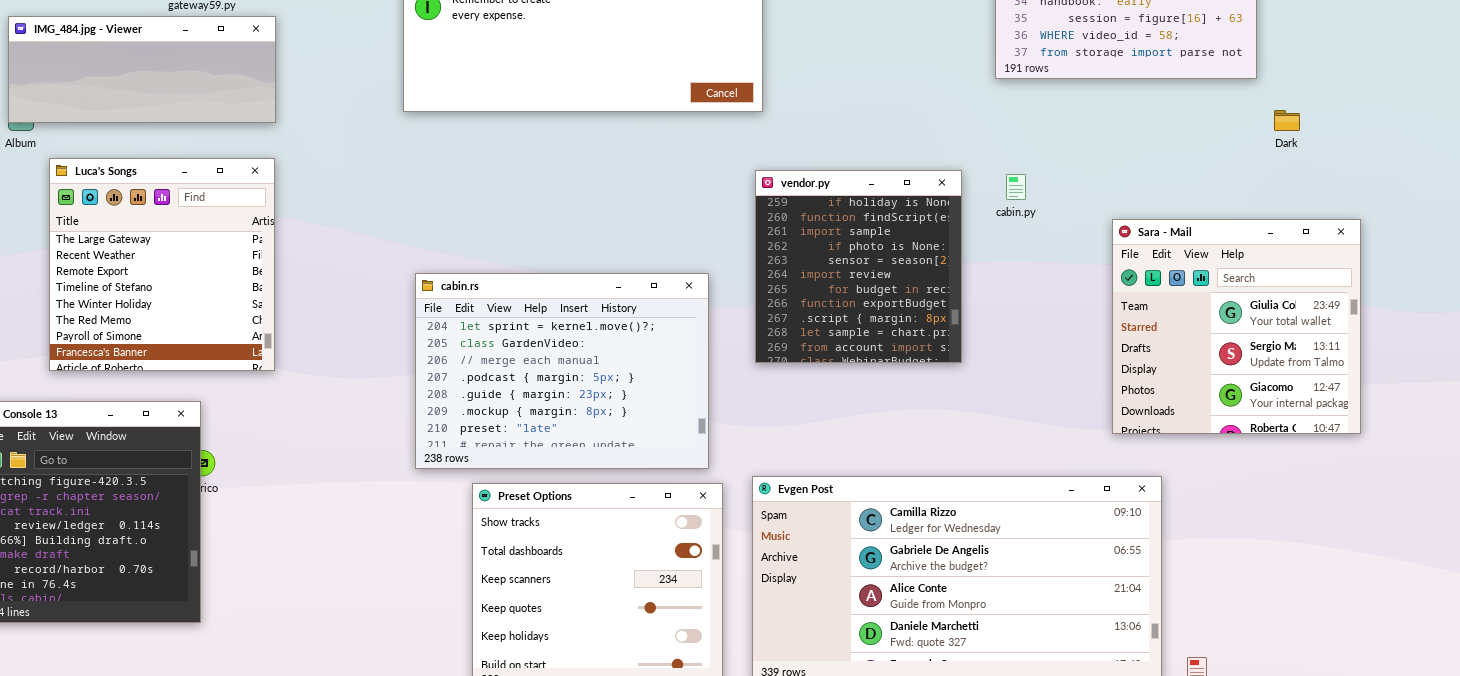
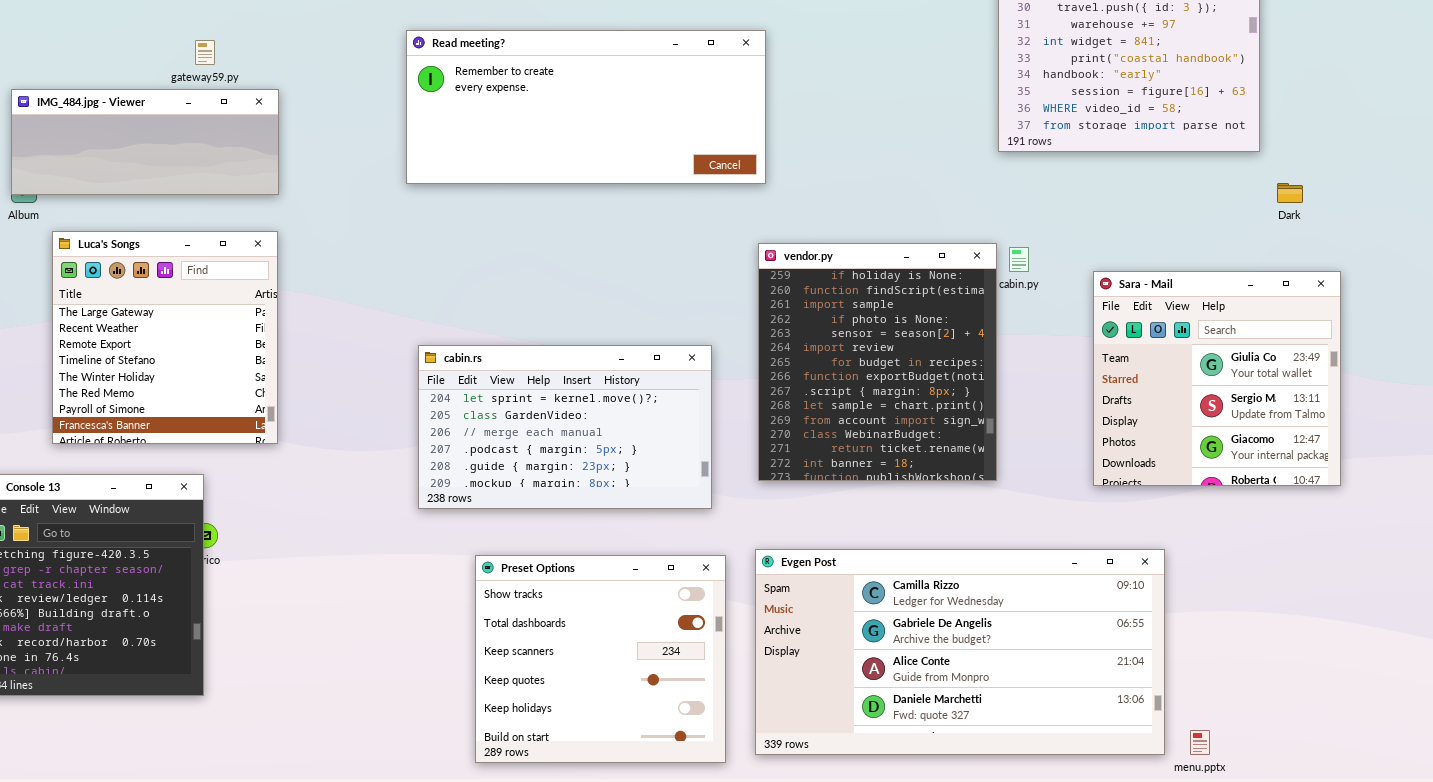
vendor.py: [755,170,962,363] -> [758,243,997,481], resized
Sara - Mail: [1112,219,1361,434] -> [1093,271,1341,486], moved
cabin.rs: [415,273,709,469] -> [418,345,712,509], resized

